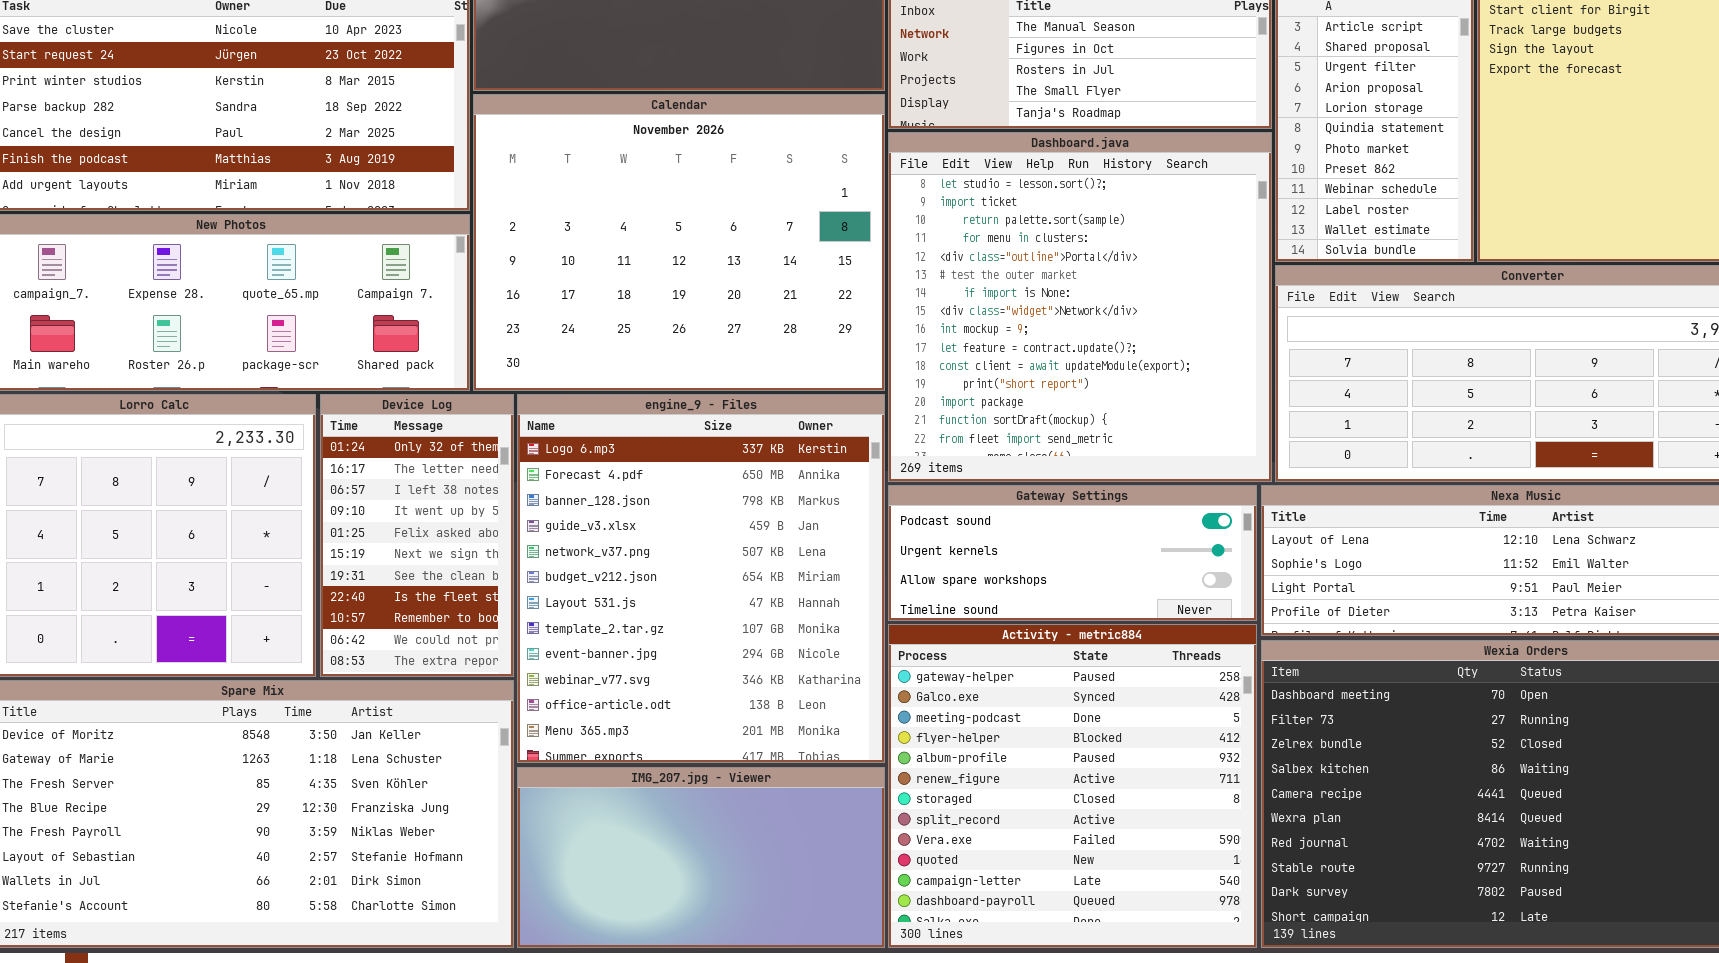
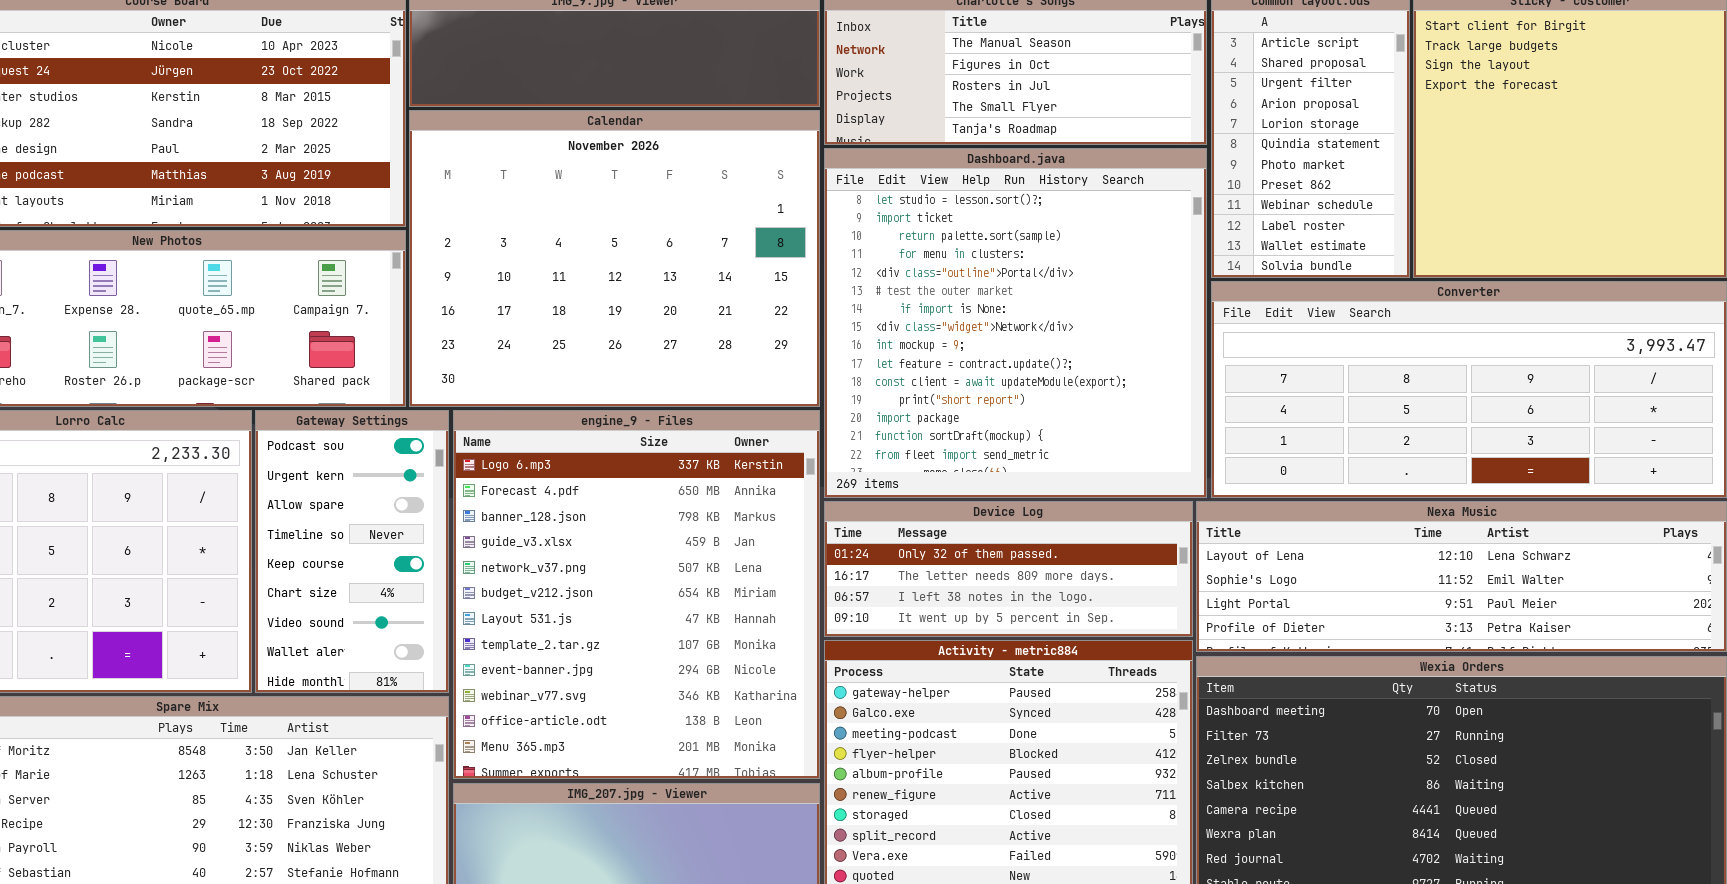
Device Log: [320,394,514,677] -> [824,501,1193,637], moved, resized
Gateway Settings: [888,485,1257,621] -> [255,410,449,693], moved, resized

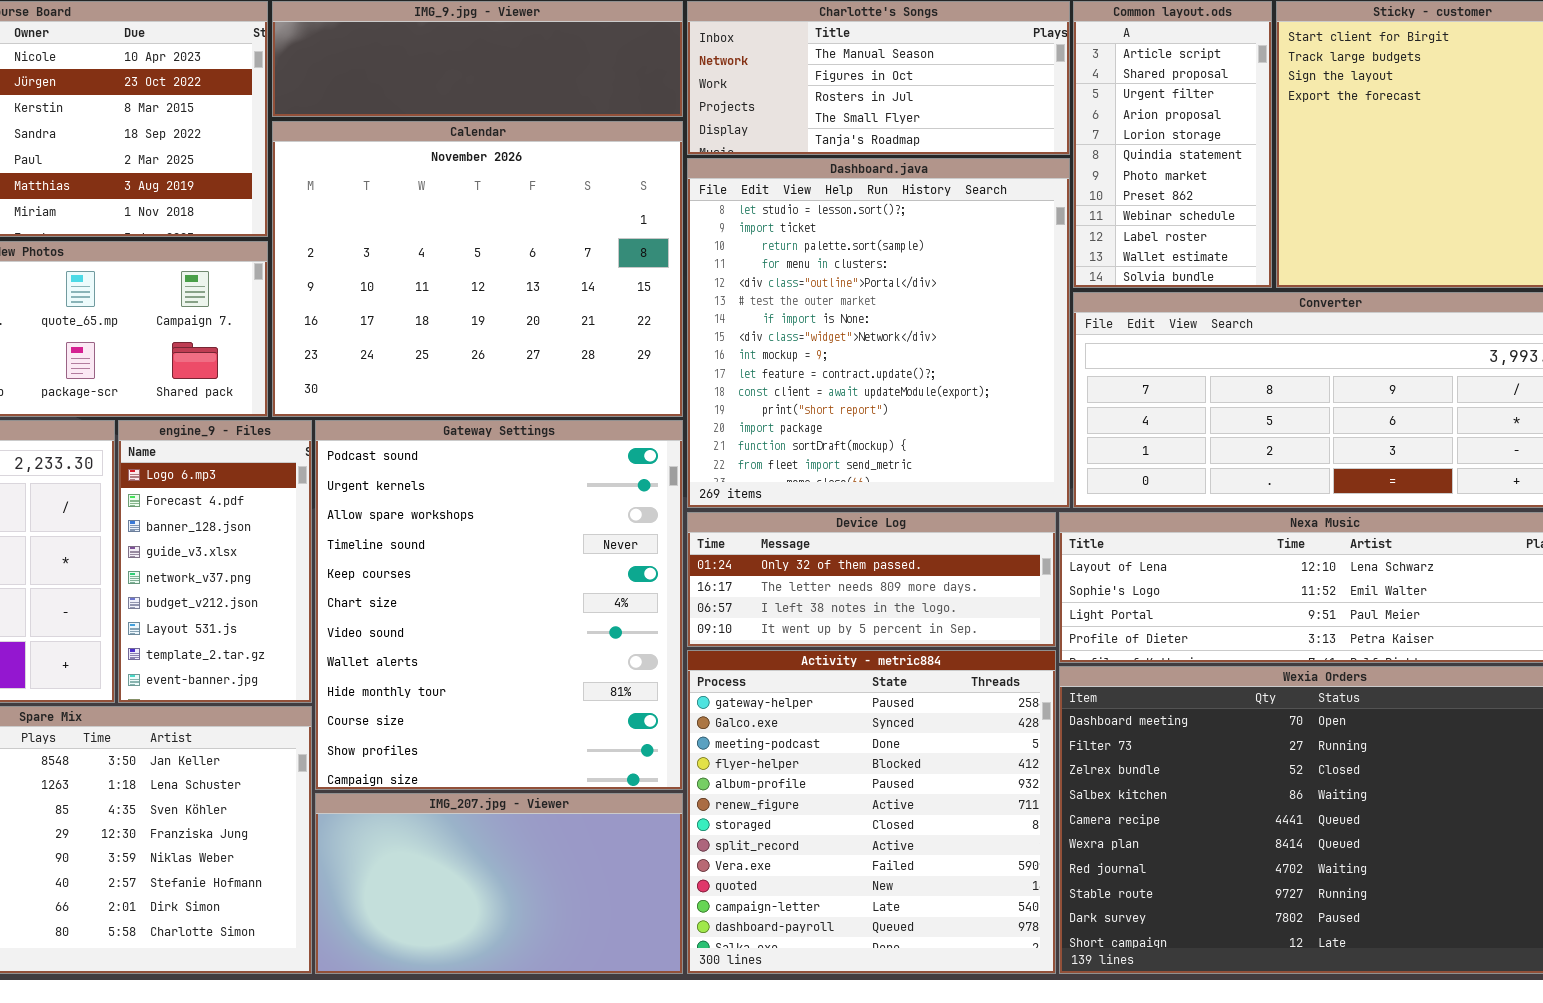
Gateway Settings: [255,410,449,693] -> [315,420,683,790], moved, resized
engine_9 - Files: [453,410,820,779] -> [118,420,312,703], moved, resized

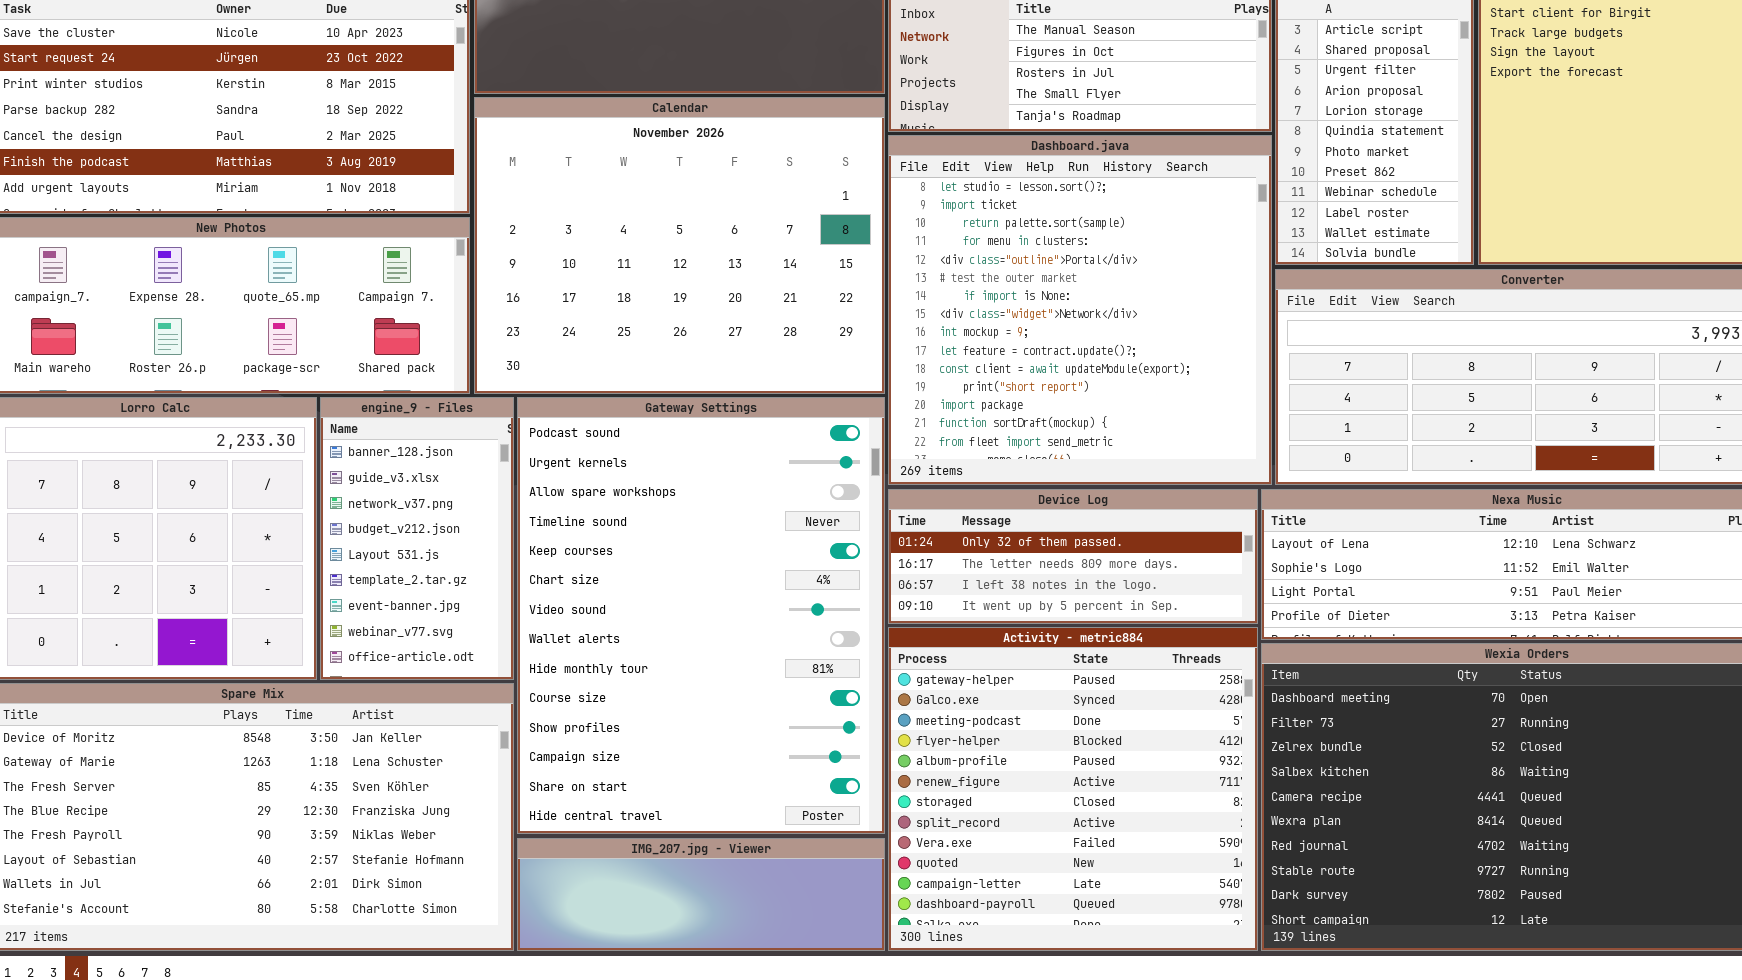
engine_9 - Files: [118,420,312,703] -> [320,397,514,680], scrolled down 2 rows
Gateway Settings: [315,420,683,790] -> [517,397,885,834], resized
IMG_207.jpg - Viewer: [315,793,683,974] -> [517,838,885,951], resized

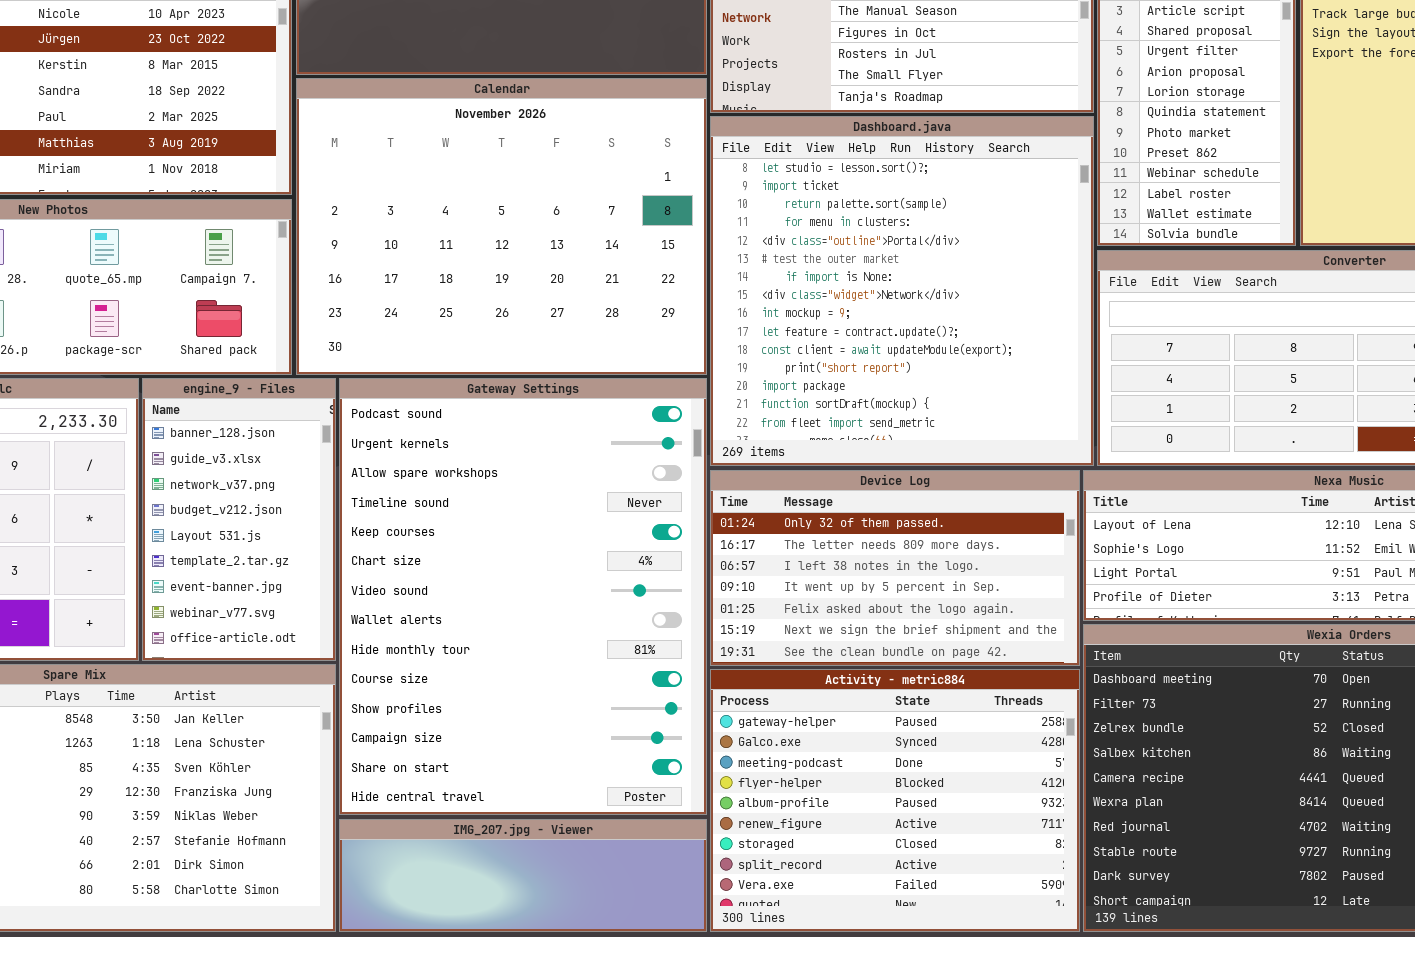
Device Log: [888,489,1258,624] -> [710,470,1080,666], resized
Activity - metric884: [888,627,1258,951] -> [710,669,1080,932], resized

